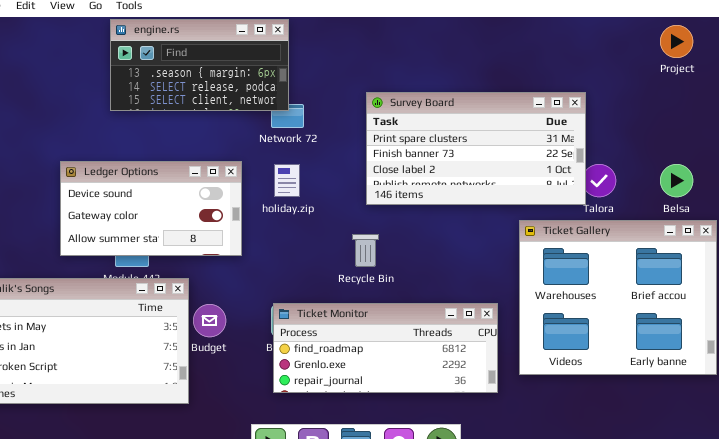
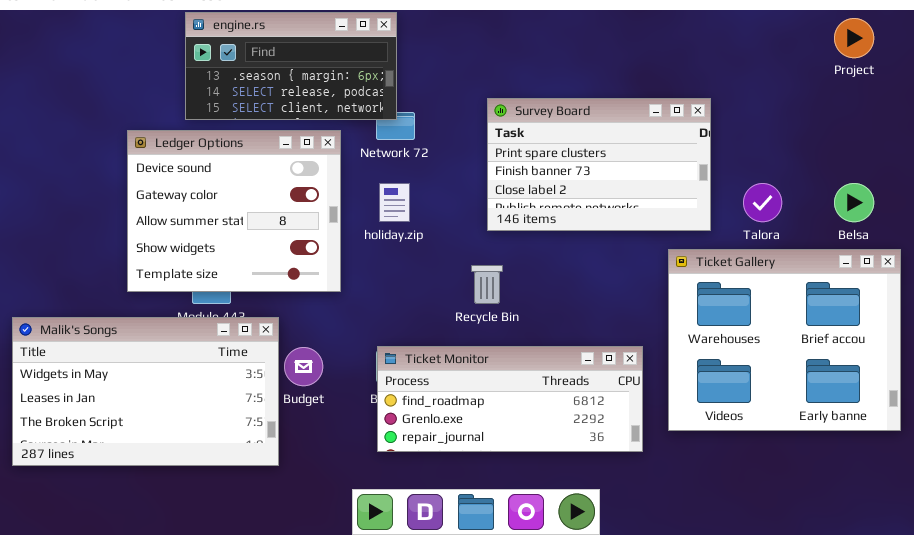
Survey Board: [366,92,586,205] -> [487,98,711,231], resized
Ledger Options: [60,161,242,256] -> [127,130,341,292], resized

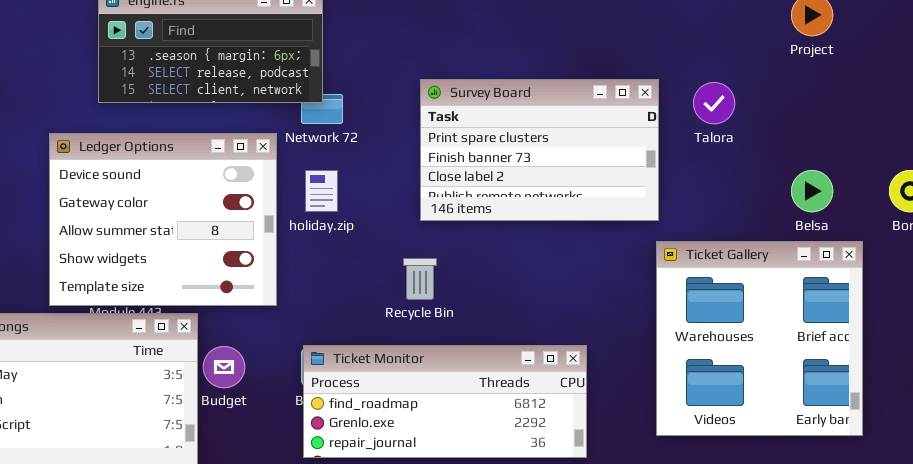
Ledger Options: [127,130,341,292] -> [49,133,277,306], moved
Talora: [743,183,782,222] -> [693,82,735,124], moved
Ticket Gallery: [668,249,901,431] -> [656,241,863,436], resized

